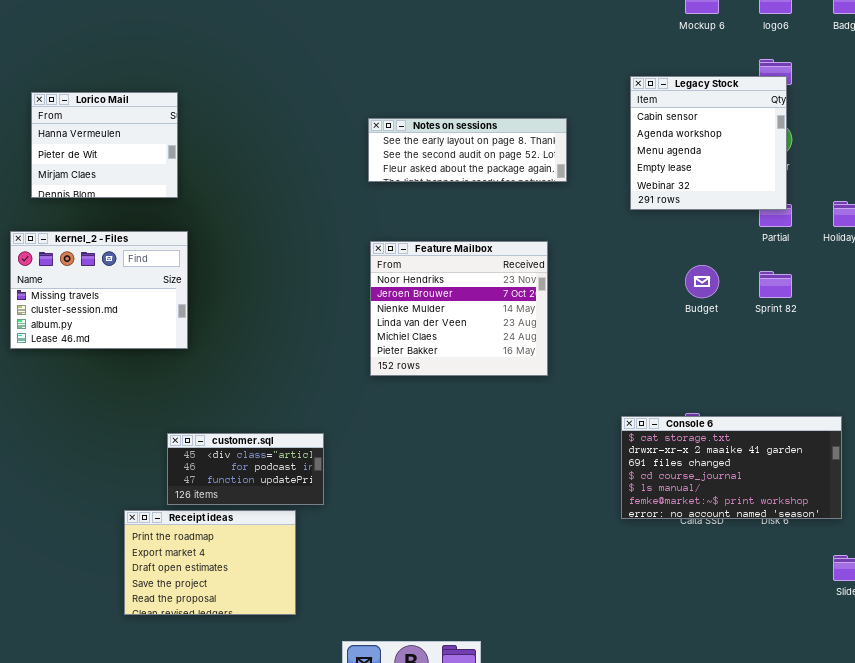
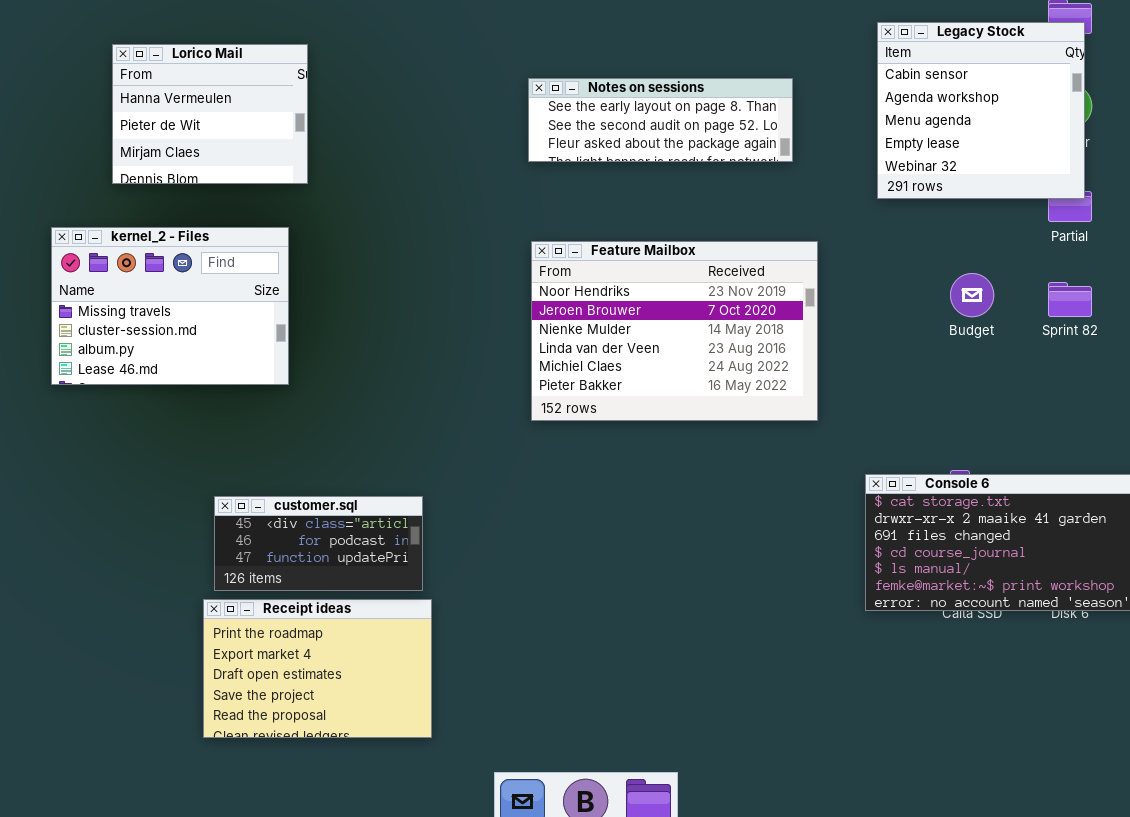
Lorico Mail: [31,92,178,198] -> [112,44,308,184], moved
Feature Mailbox: [370,241,548,376] -> [531,241,818,421], resized
customer.sql: [167,433,324,505] -> [214,496,423,591], moved

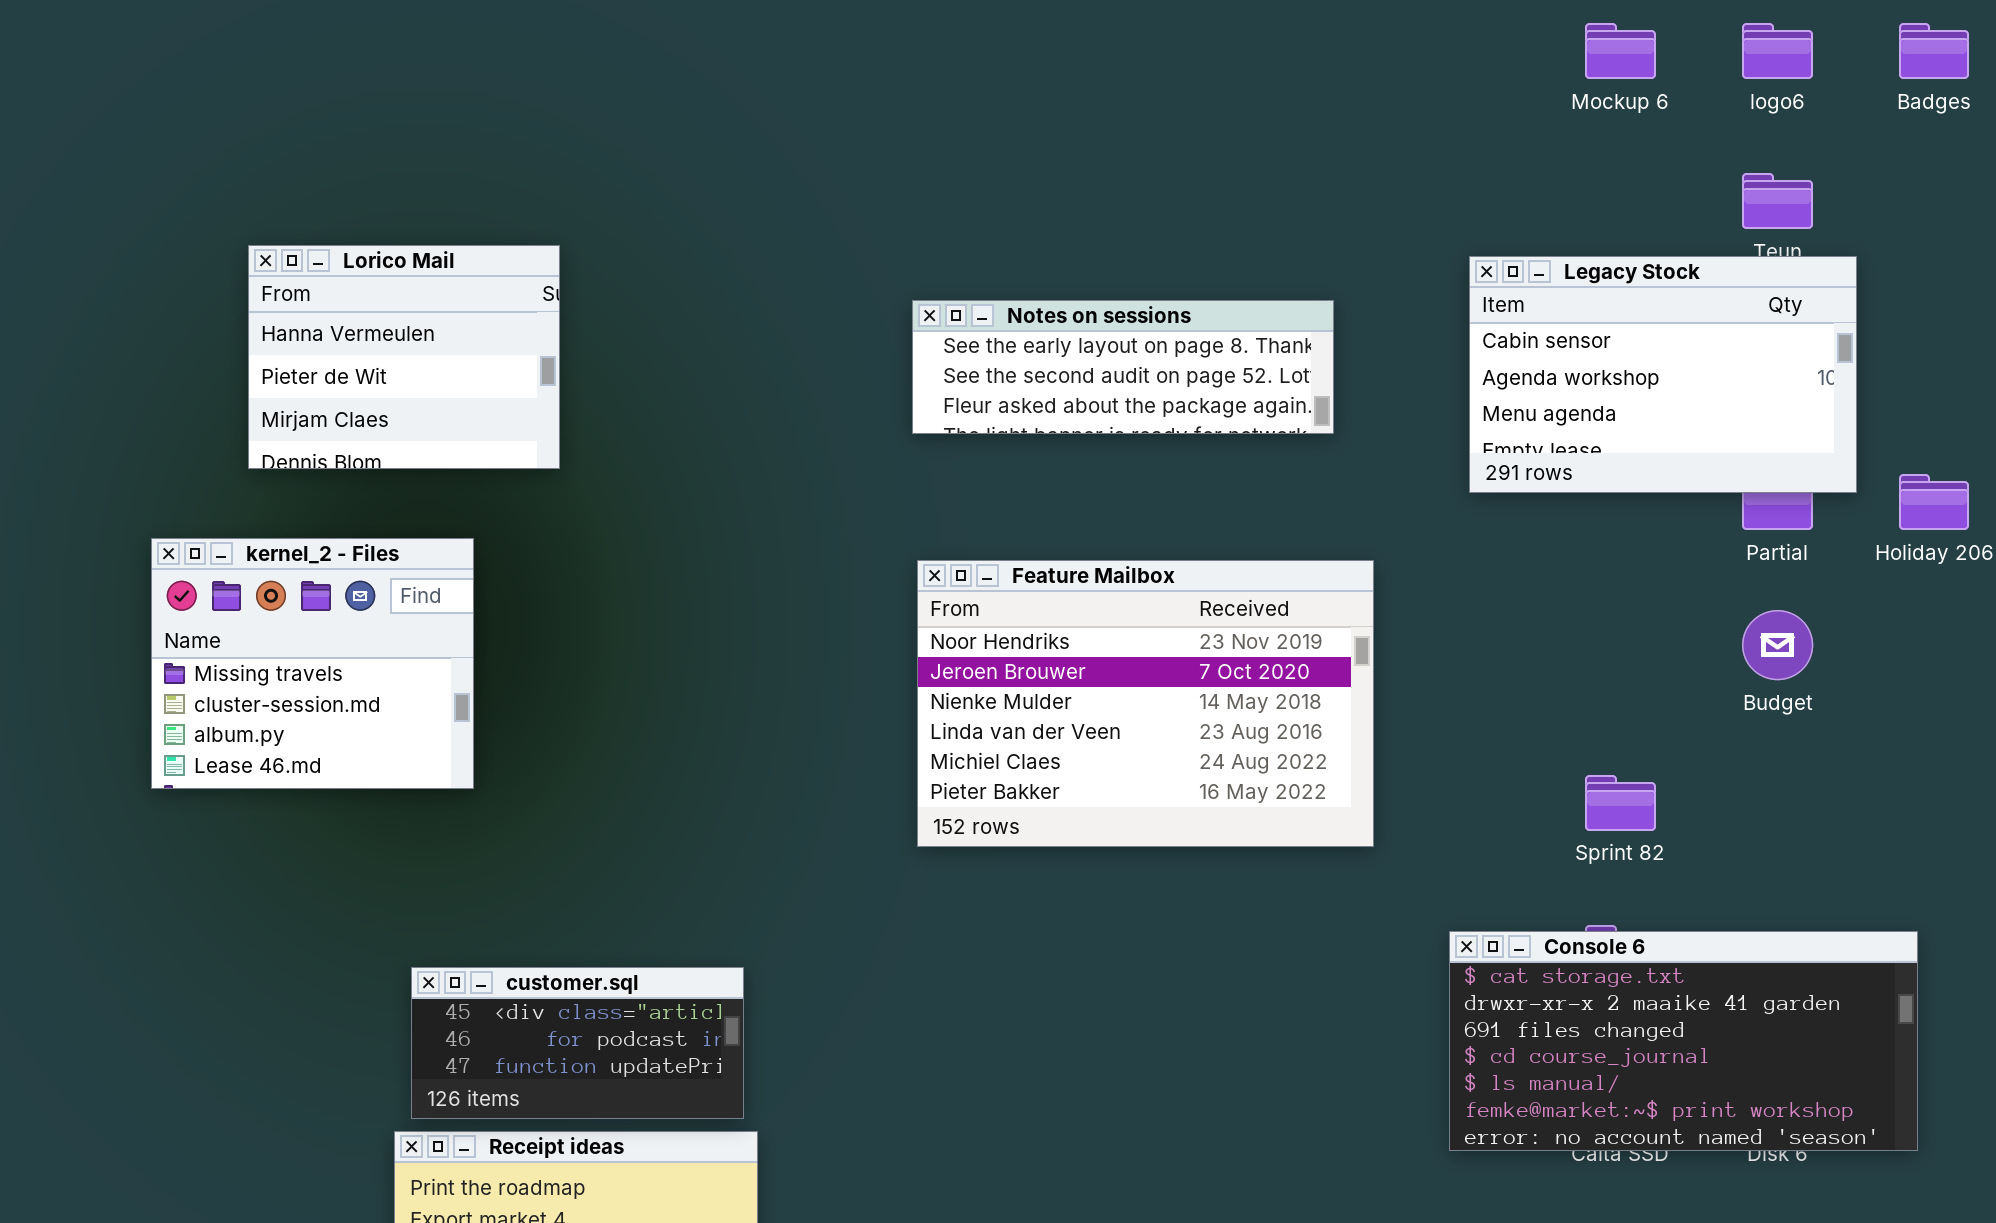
Legacy Stock: [877,22,1085,199] -> [1469,256,1857,493], resized
kernel_2 - Files: [51,227,289,385] -> [151,538,474,789], resized
Budget: [950,273,994,317] -> [1742,610,1813,680], moved
Sprint 82: [1048,282,1092,317] -> [1585,775,1656,831], moved

